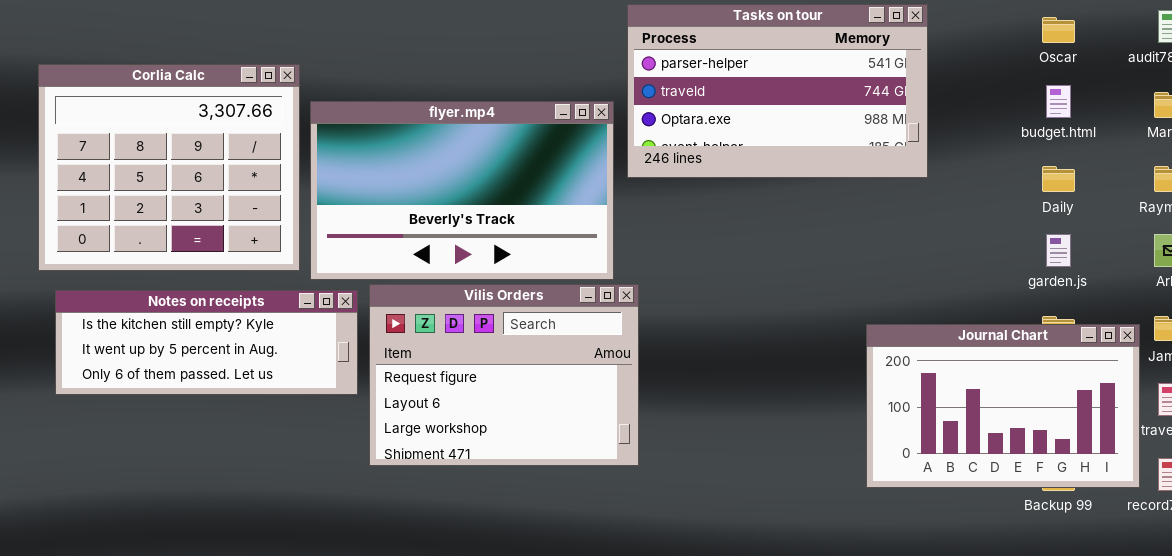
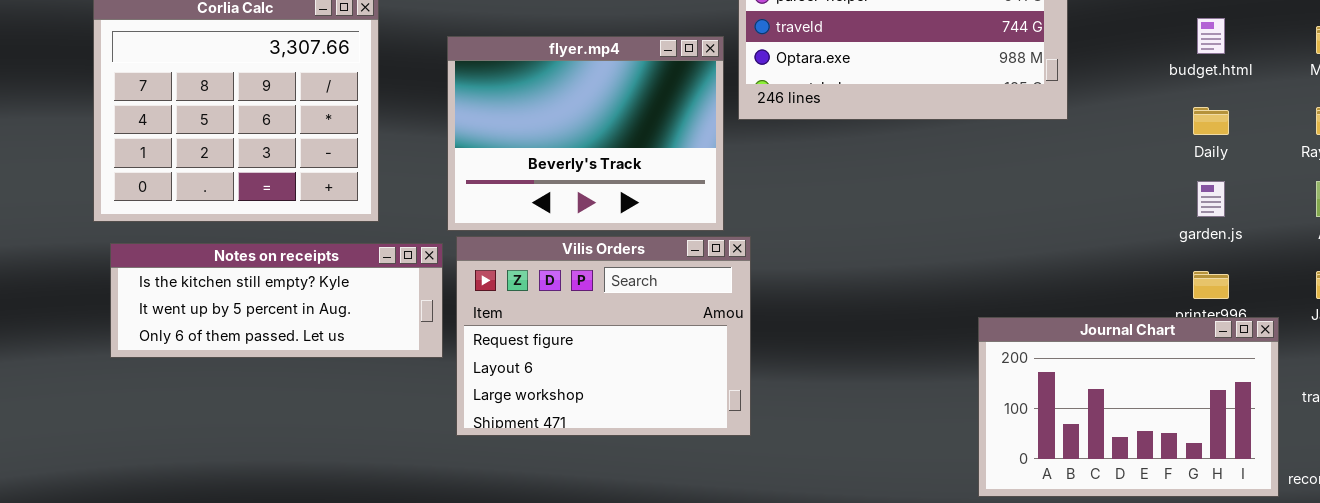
flyer.mp4: [310,101,614,280] -> [447,36,724,231], resized
Journal Chart: [866,324,1140,488] -> [978,317,1279,497], moved

